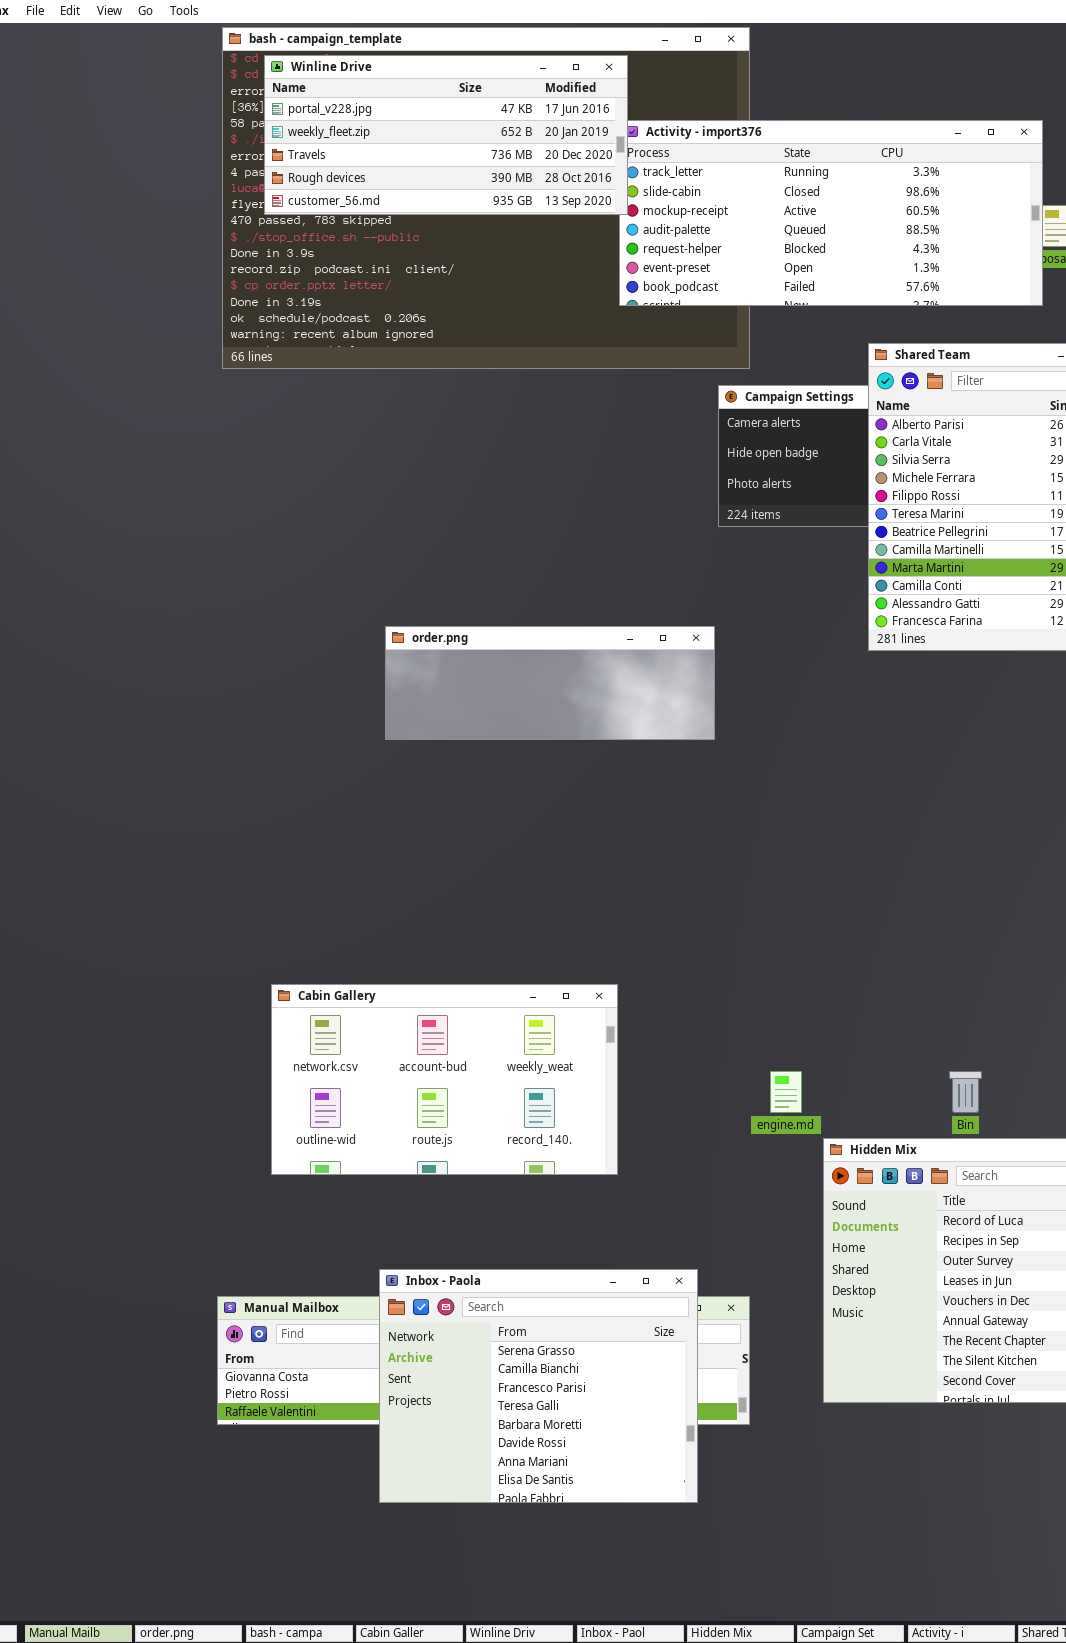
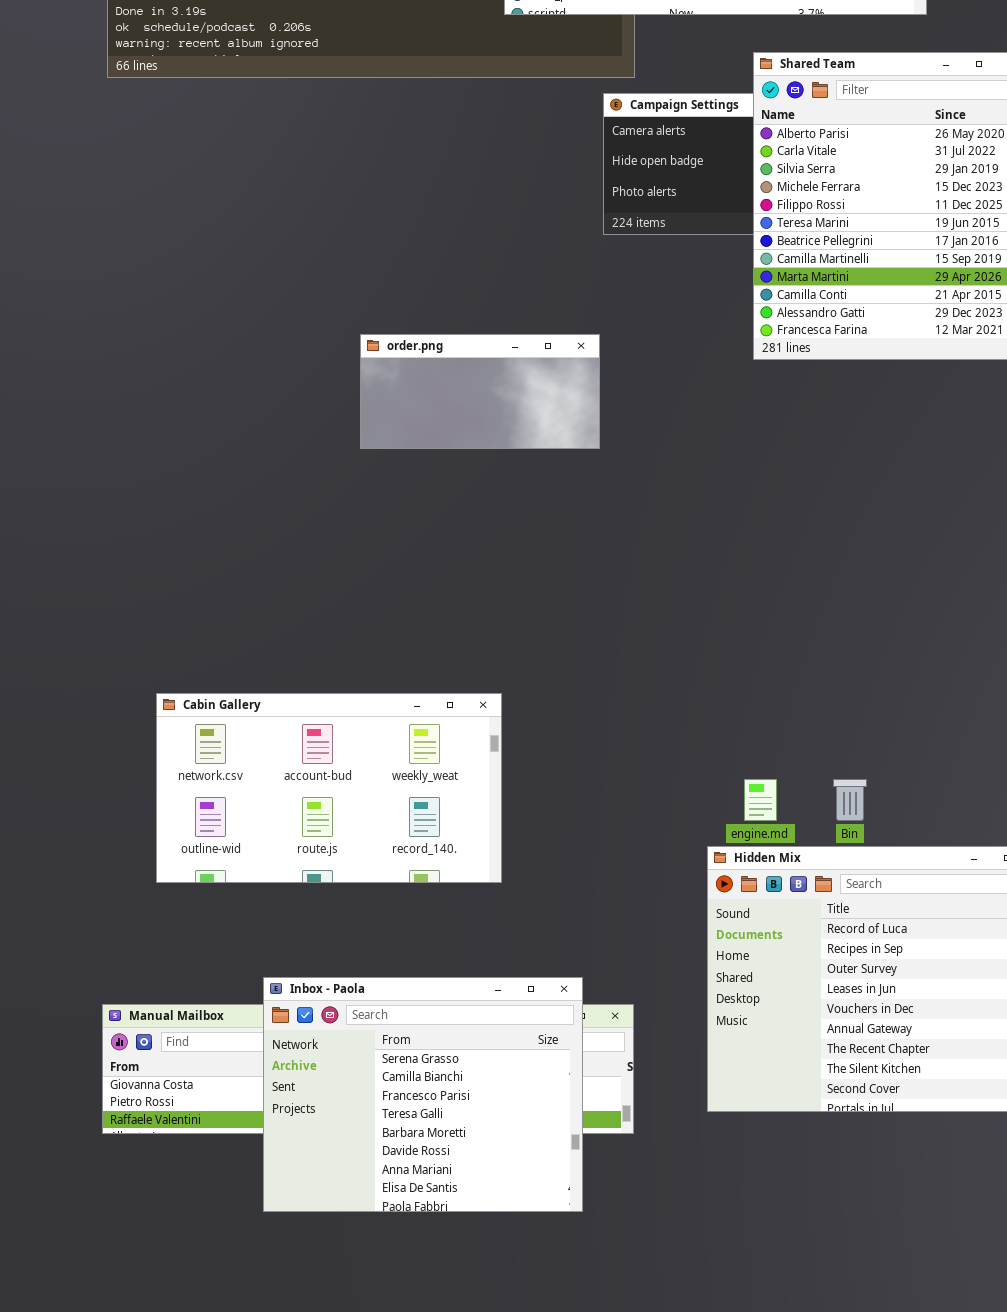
order.png: [385,626,715,740] -> [360,334,600,449], resized
engine.md: [770,1071,802,1113] -> [744,779,777,821], moved

